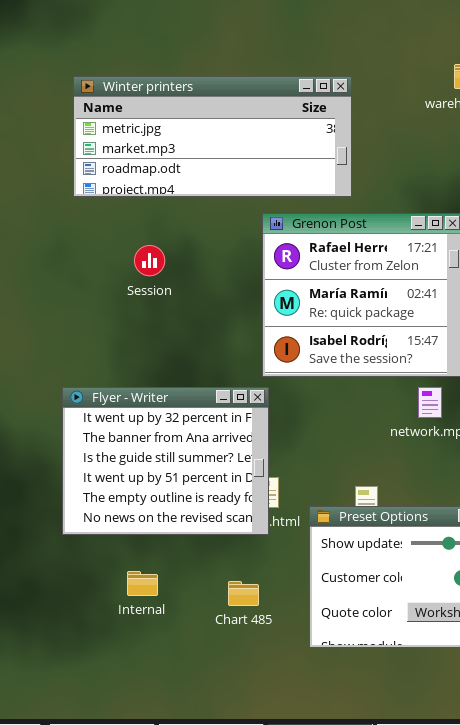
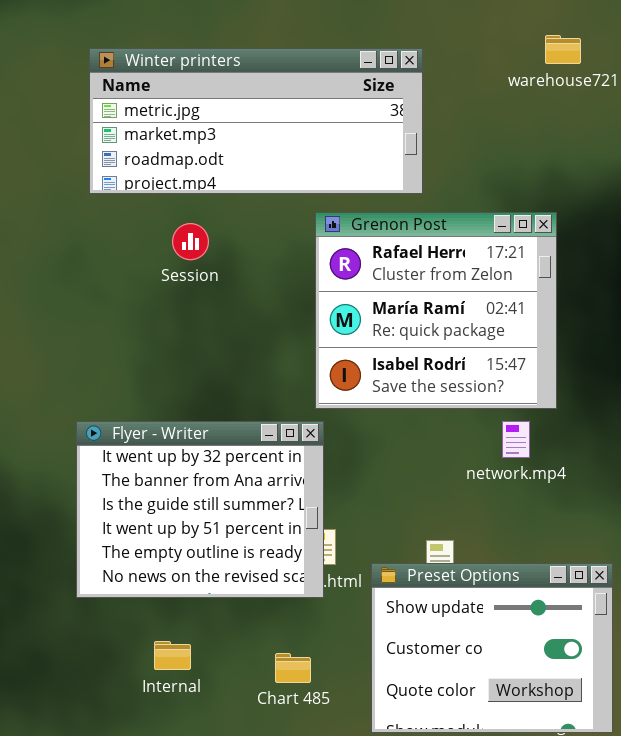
Session: [134,245,165,276] -> [172,223,209,260], moved

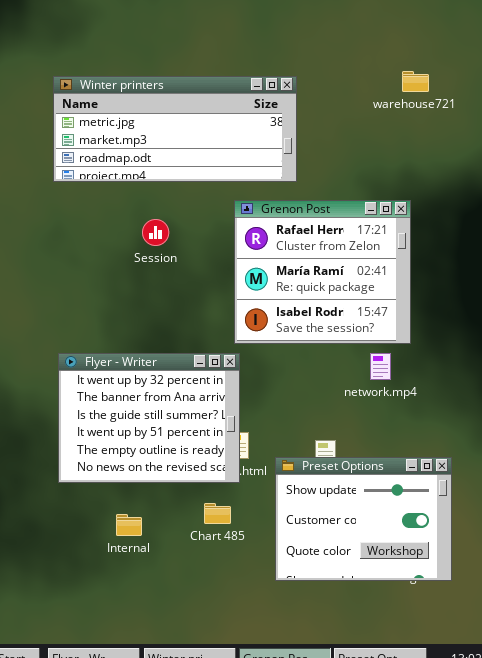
Winter printers: [89,48,423,194] -> [53,76,297,182], moved
Session: [172,223,209,260] -> [142,219,169,246], moved
Chart 485: [275,653,311,683] -> [204,503,231,524], moved

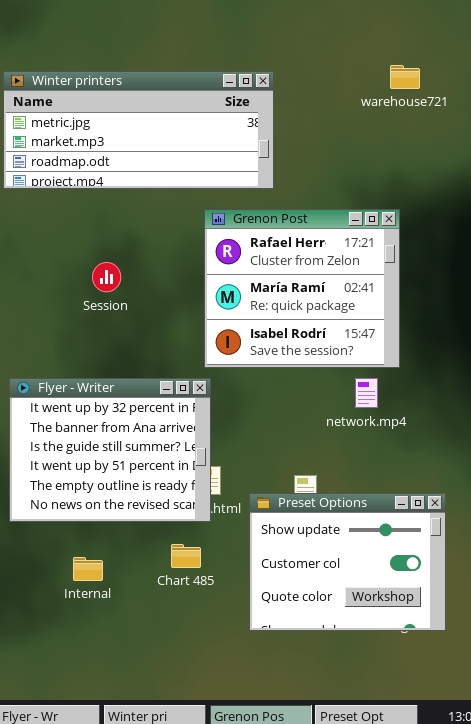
Session: [142,219,169,246] -> [92,262,121,292], moved

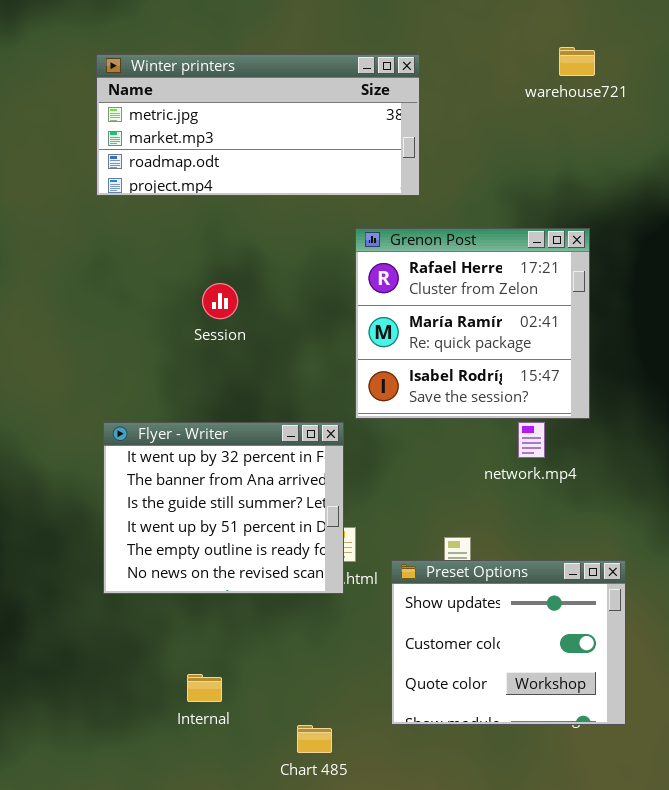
Grenon Post: [204,209,400,368] -> [355,228,590,419], moved
Chart 485: [171,544,201,568] -> [297,725,332,753], moved
Internal: [73,557,103,581] -> [187,674,222,702], moved

